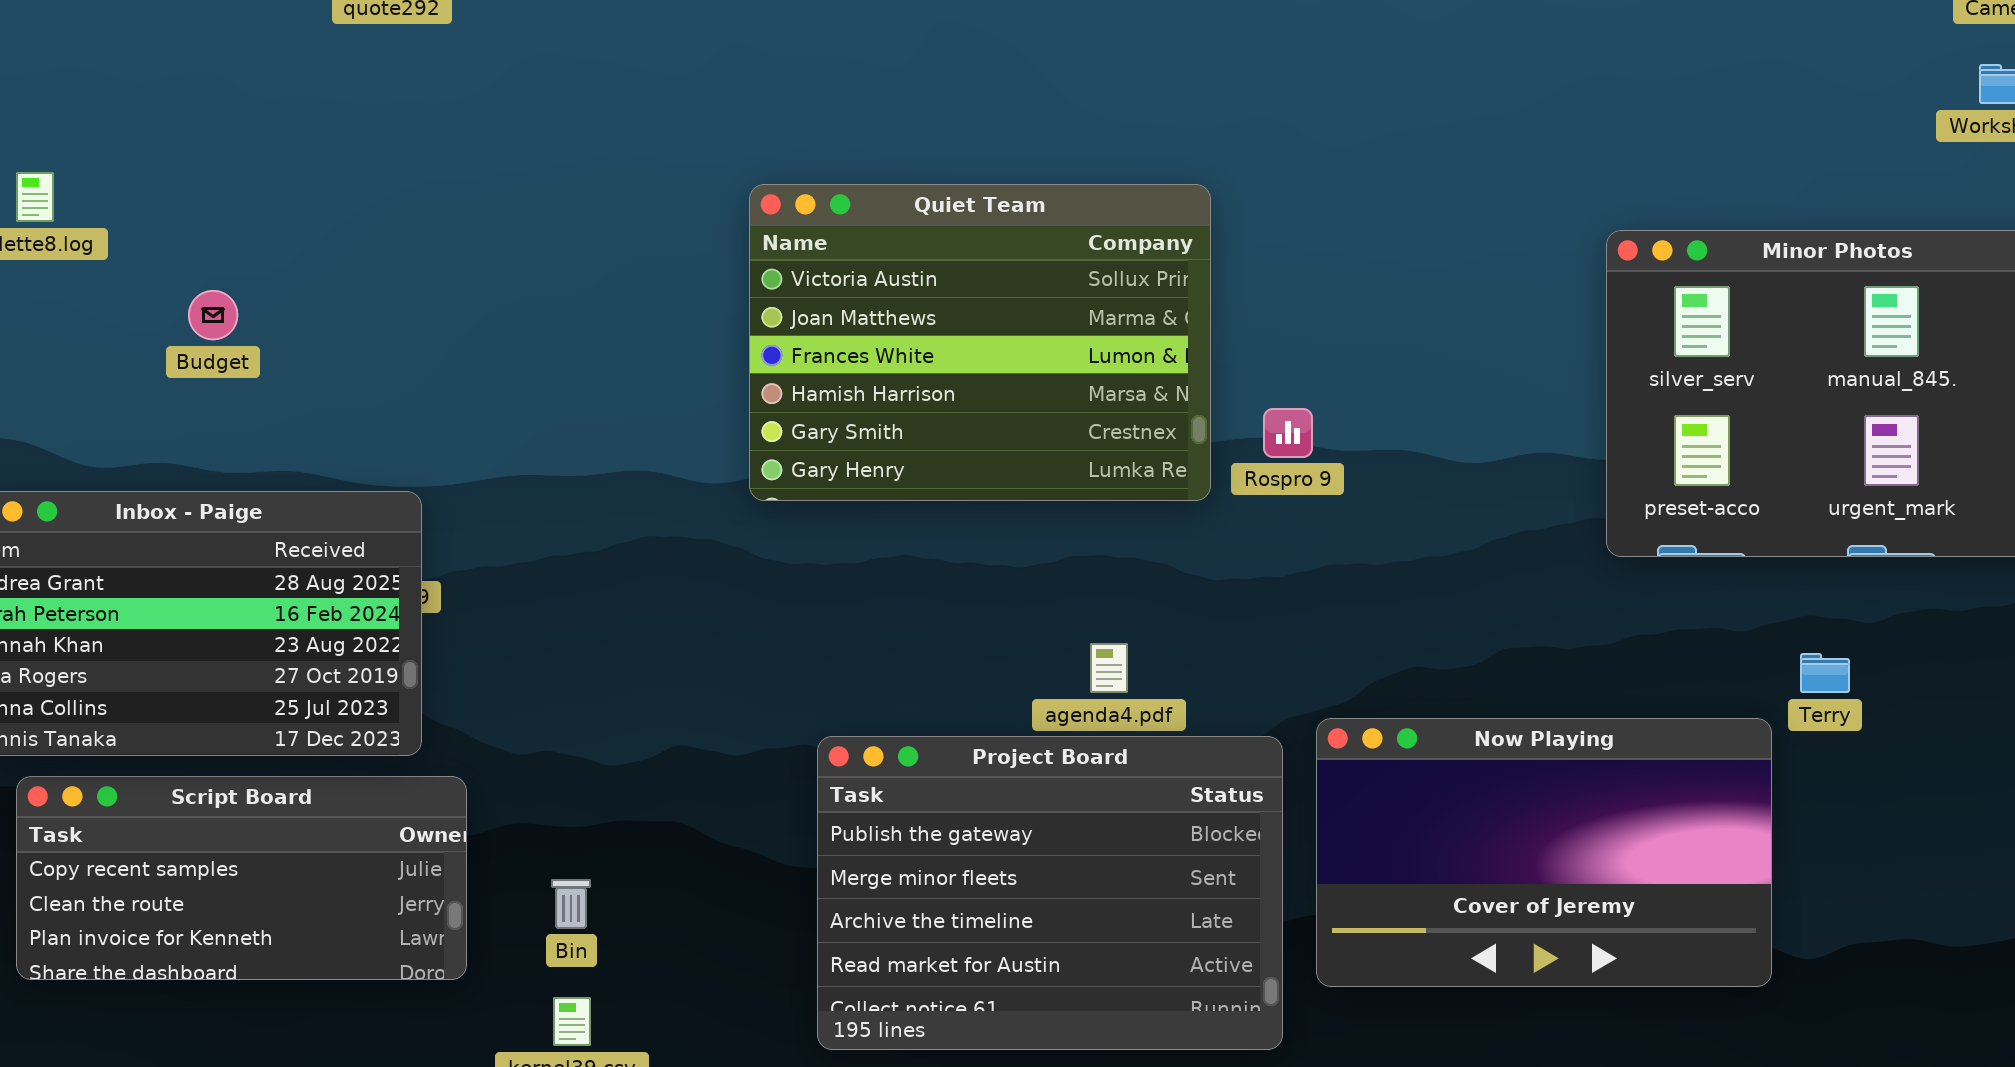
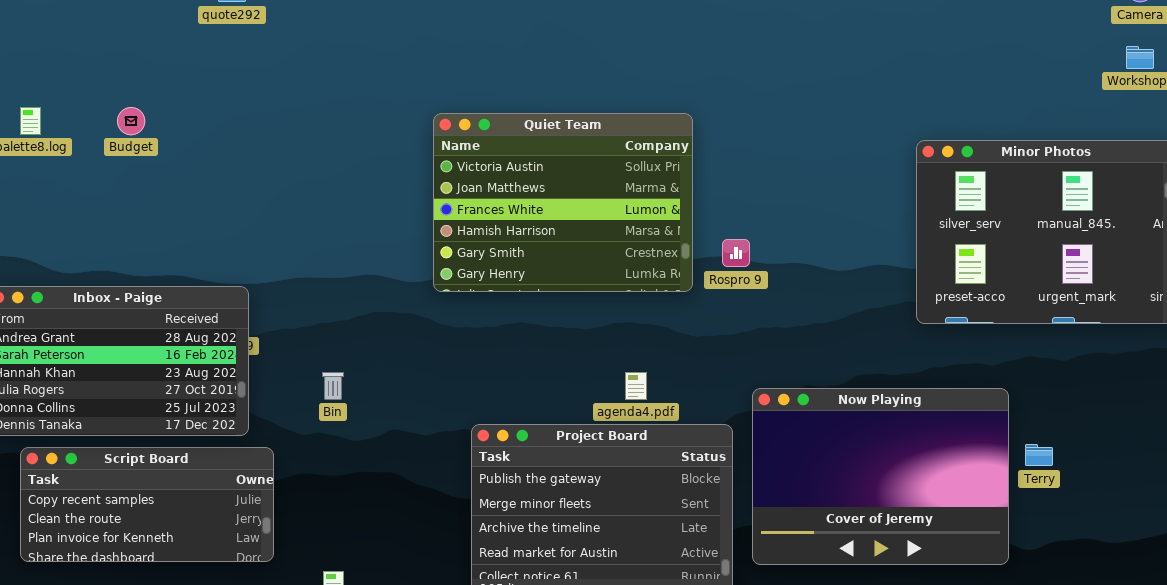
Budget: [188,290,238,340] -> [117,107,145,135], moved
Terry: [1800,653,1850,693] -> [1025,444,1053,466], moved
Now Playing: [1316,718,1772,987] -> [752,388,1009,565], resized
Bin: [551,879,591,929] -> [322,372,344,400], moved

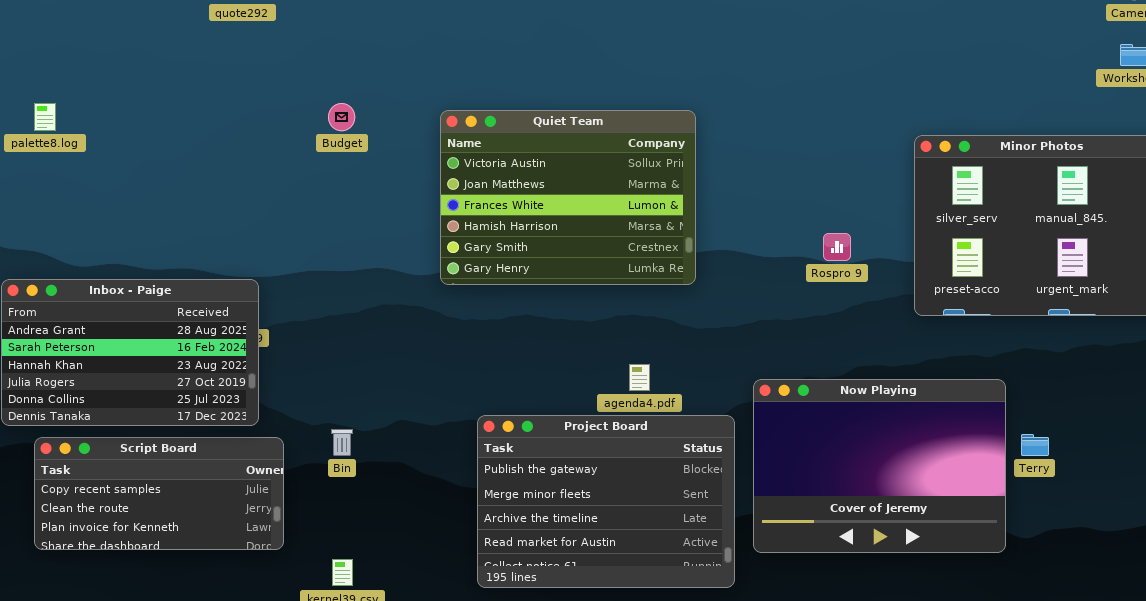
Budget: [117,107,145,135] -> [328,103,355,131], moved
Rospro 9: [722,239,750,267] -> [823,233,851,261], moved
Bin: [322,372,344,400] -> [331,429,353,456], moved

